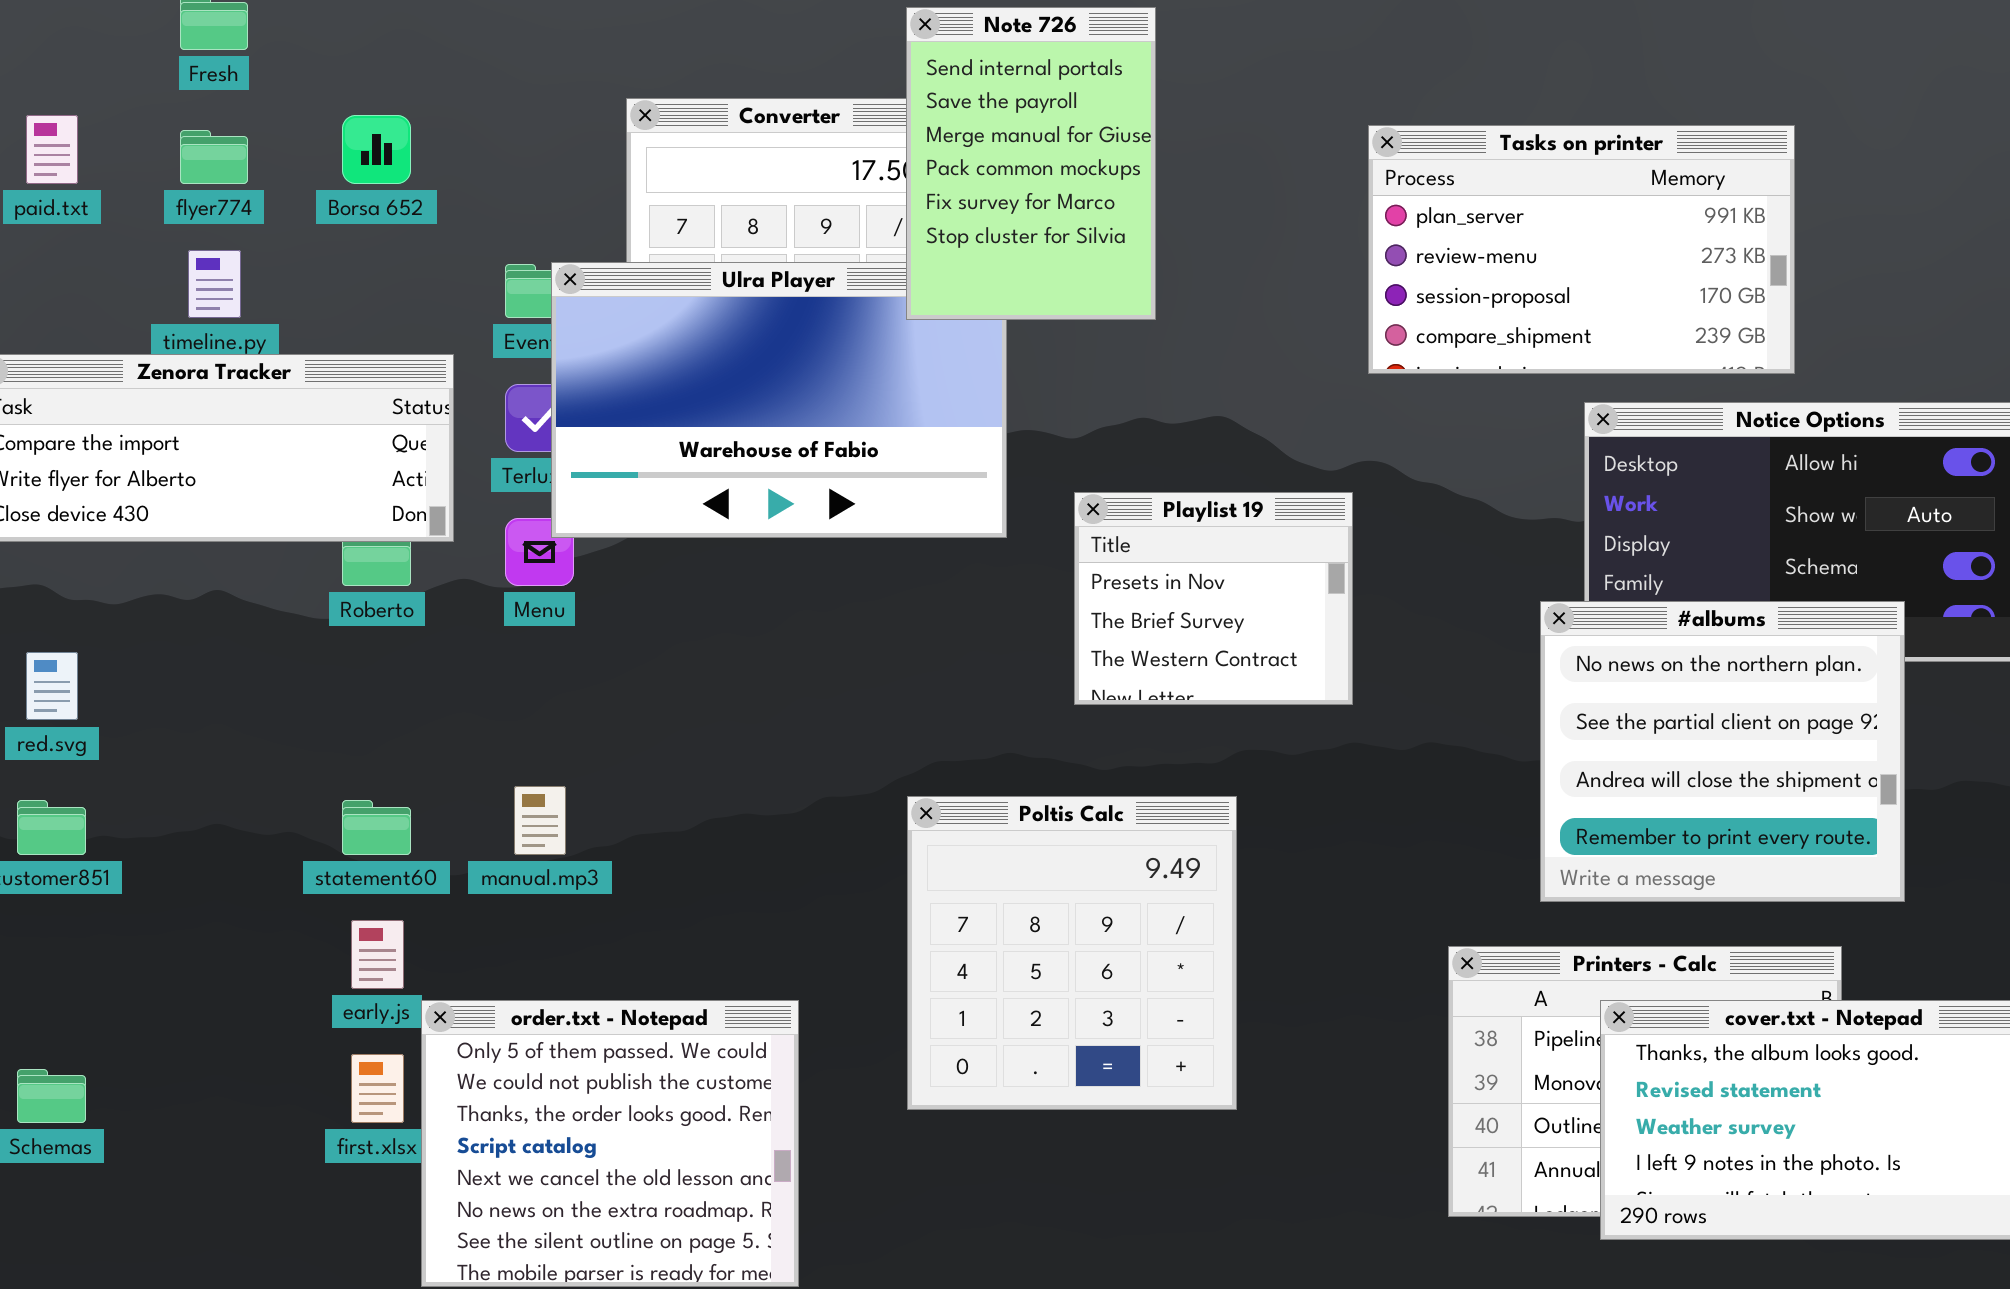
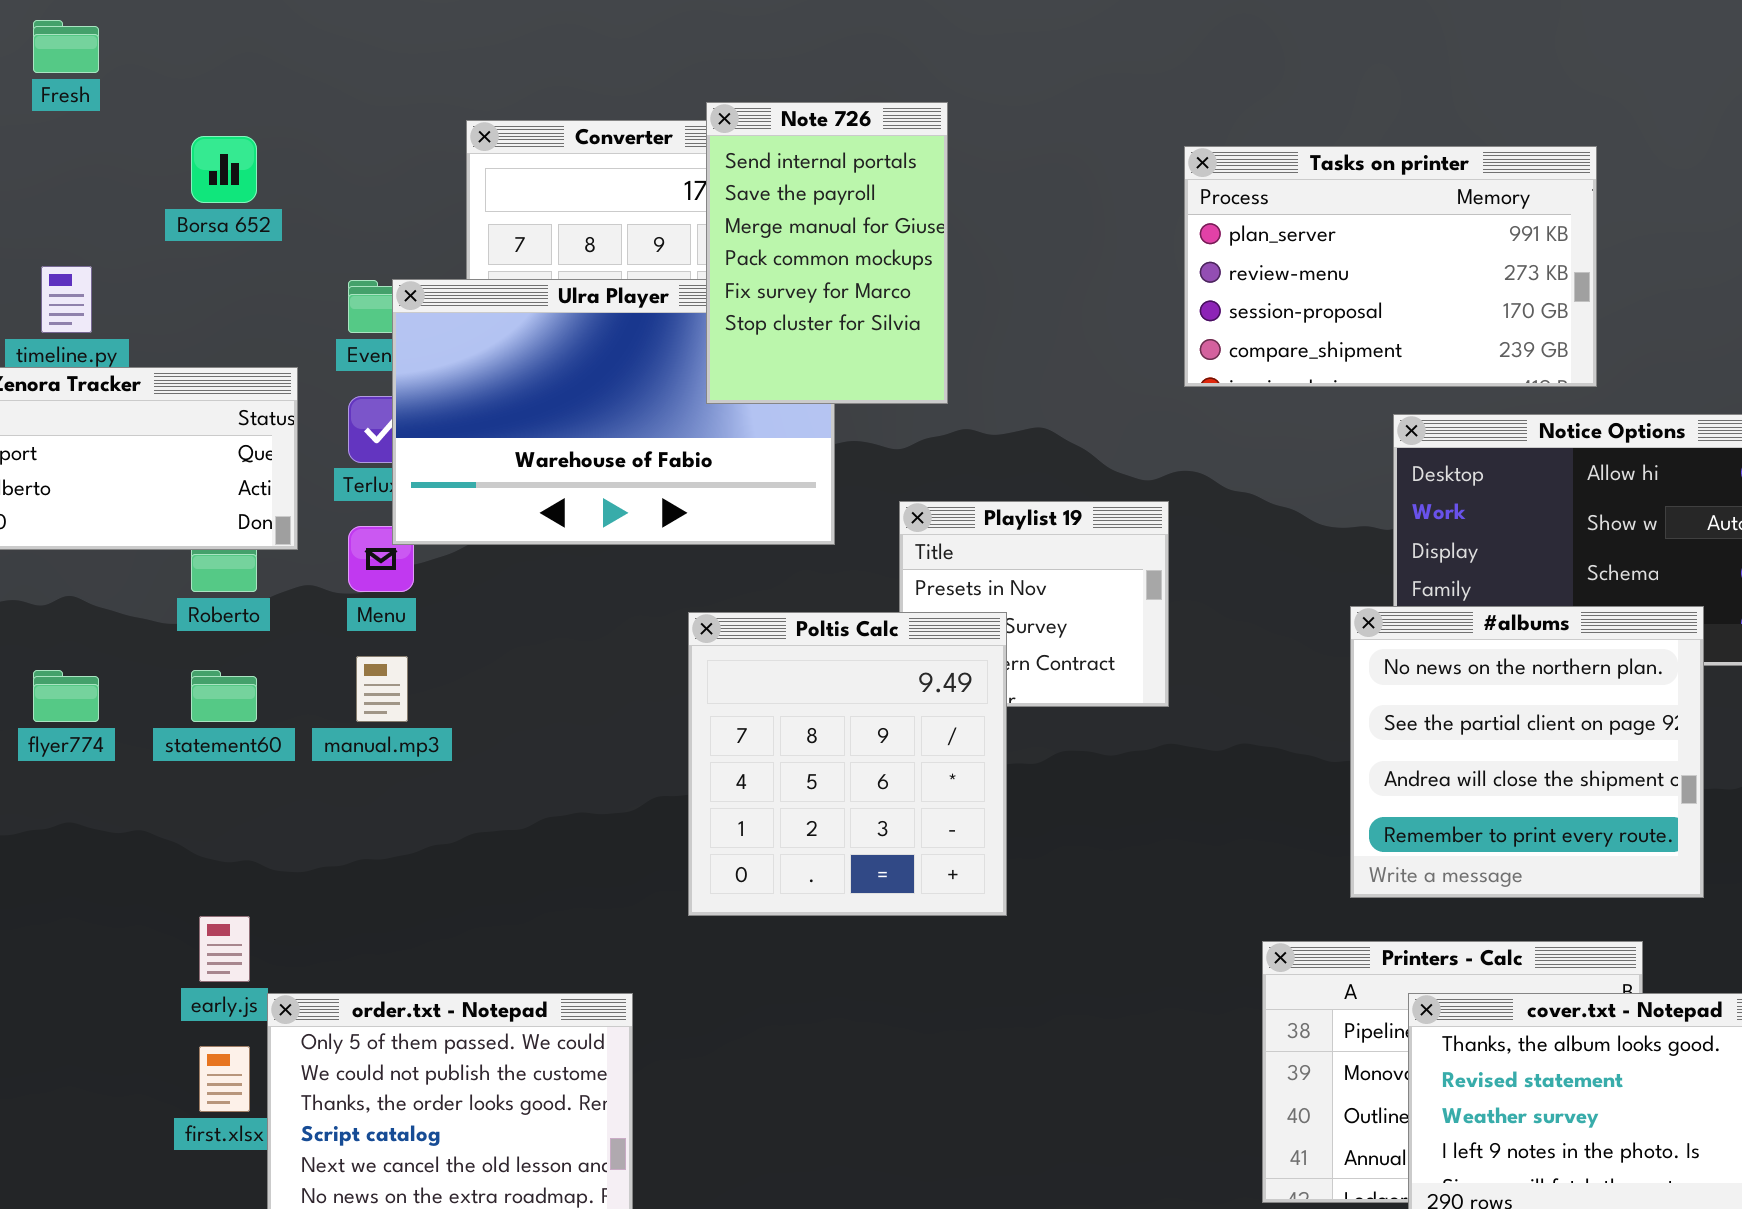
Note 726: [906,7,1156,320] -> [706,102,948,404], moved
flyer774: [180,130,248,184] -> [33,670,99,722], moved
manual.mp3: [514,786,566,855] -> [356,656,408,722], moved
Poltis Calc: [907,796,1237,1110] -> [688,612,1007,916], moved
statement60: [342,800,411,855] -> [191,670,257,722], moved

